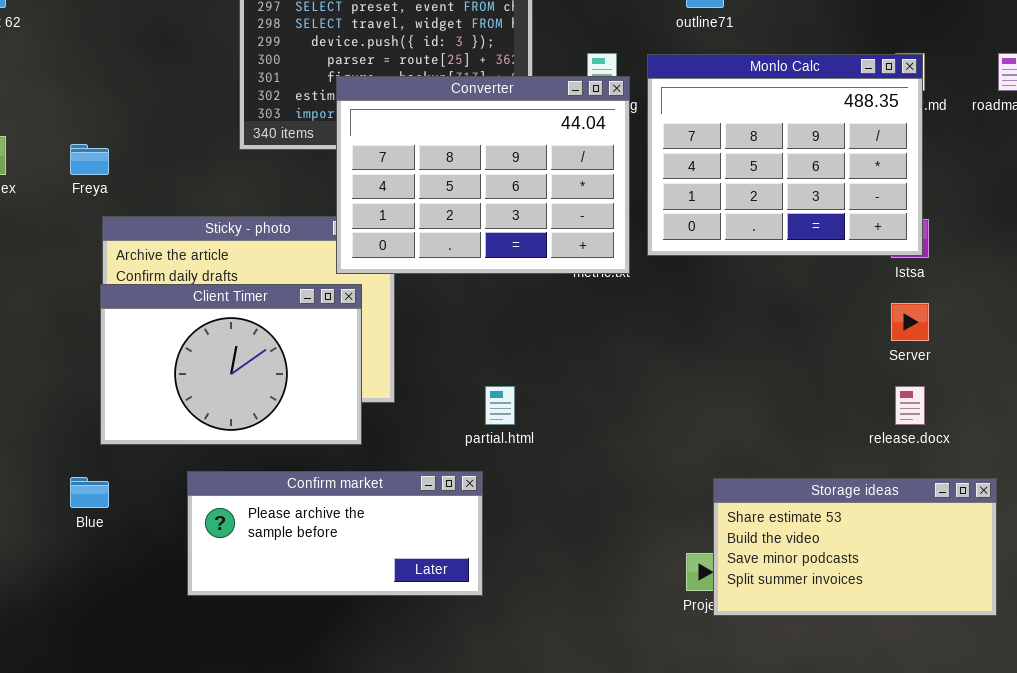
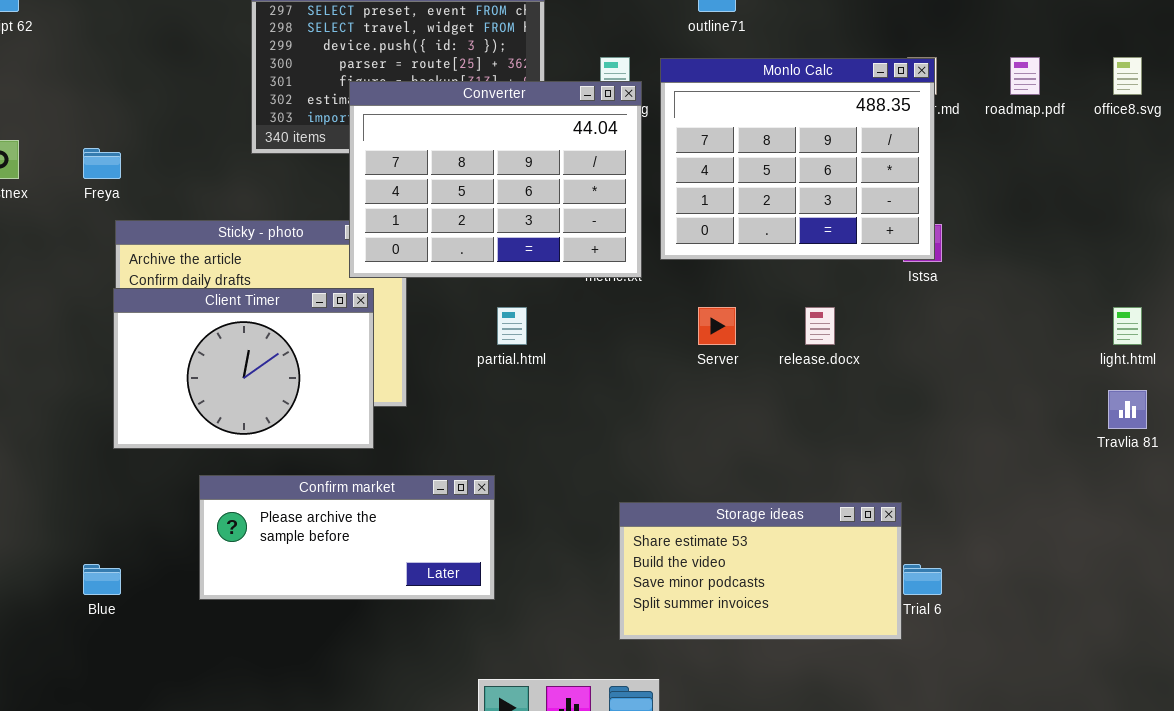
Server: [891,303,929,341] -> [698,307,736,345], moved
partial.html: [485,386,515,425] -> [497,307,527,345], moved
release.docx: [895,386,925,425] -> [805,307,835,345], moved
Blue: [70,477,109,508] -> [83,564,121,595], moved
Storage ideas: [713,478,997,616] -> [619,502,902,640], moved

